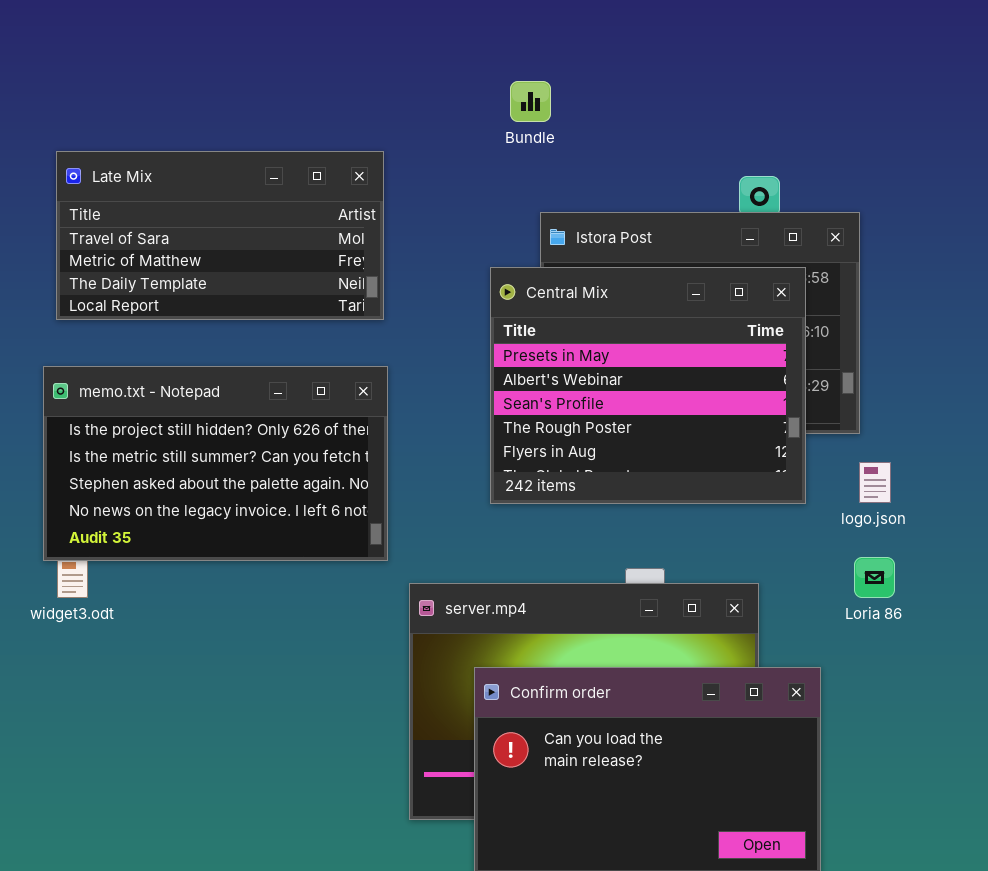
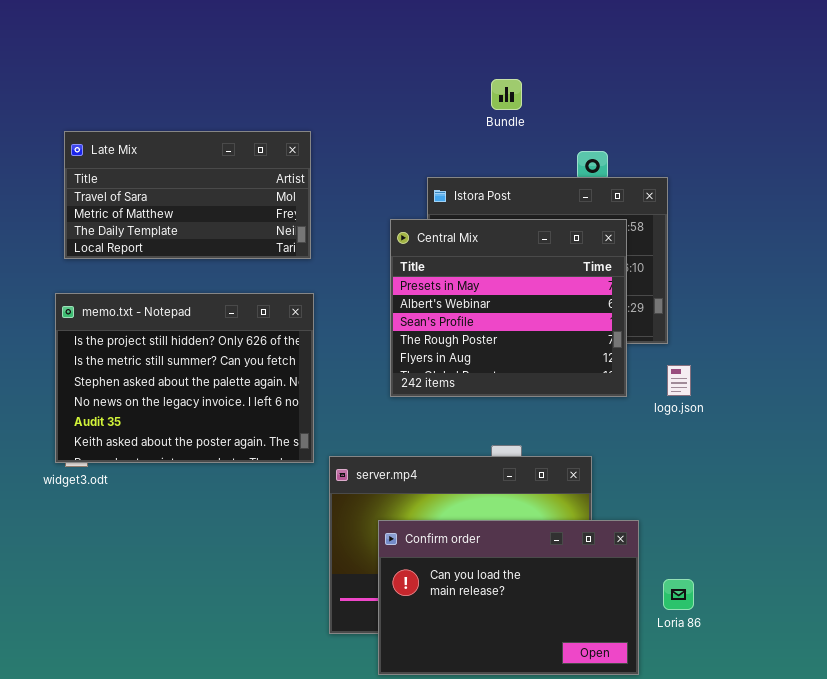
Bundle: [510,81,551,122] -> [491,79,522,110], moved
memo.txt - Notepad: [43,366,388,561] -> [55,293,314,463], resized
Loria 86: [854,557,895,598] -> [663,579,694,610], moved

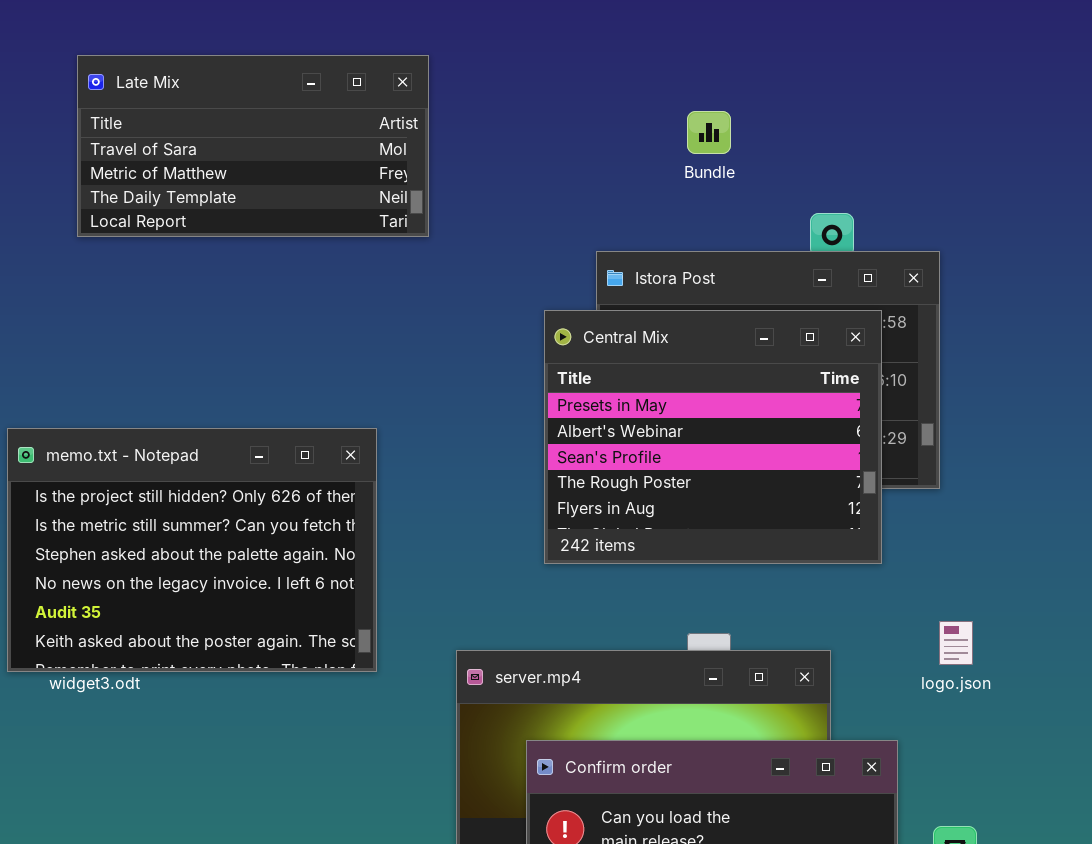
Late Mix: [64,131,311,259] -> [77,55,429,237], moved
memo.txt - Notepad: [55,293,314,463] -> [7,428,377,672], moved
logo.json: [667,365,691,396] -> [939,621,973,665], moved

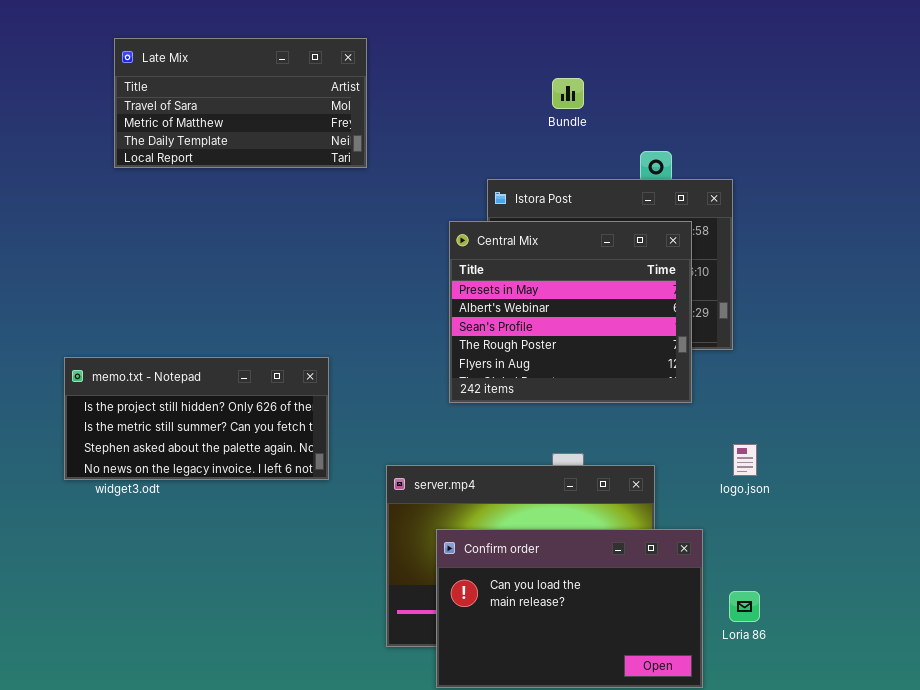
memo.txt - Notepad: [7,428,377,672] -> [64,357,329,480], resized

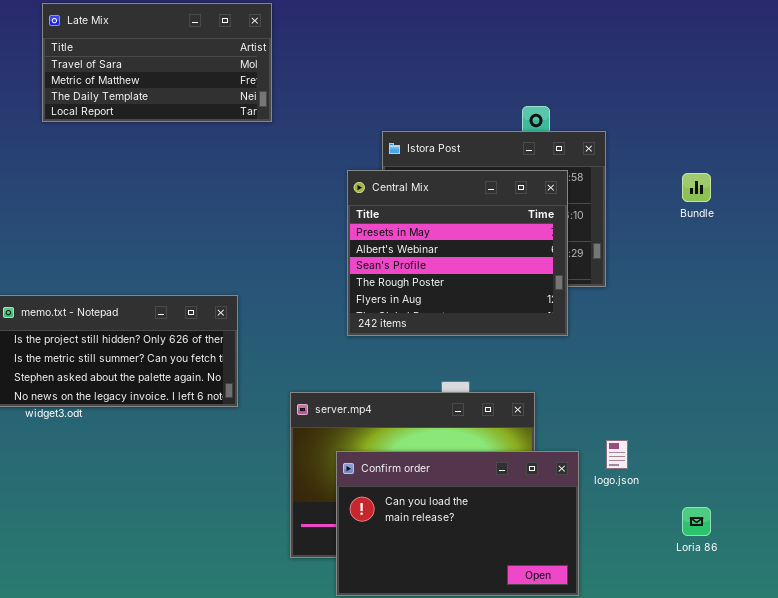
Bundle: [552,78,584,109] -> [682,173,711,202], moved
logo.json: [733,444,757,476] -> [606,440,628,469], moved
Loria 86: [729,591,760,622] -> [682,507,711,536], moved

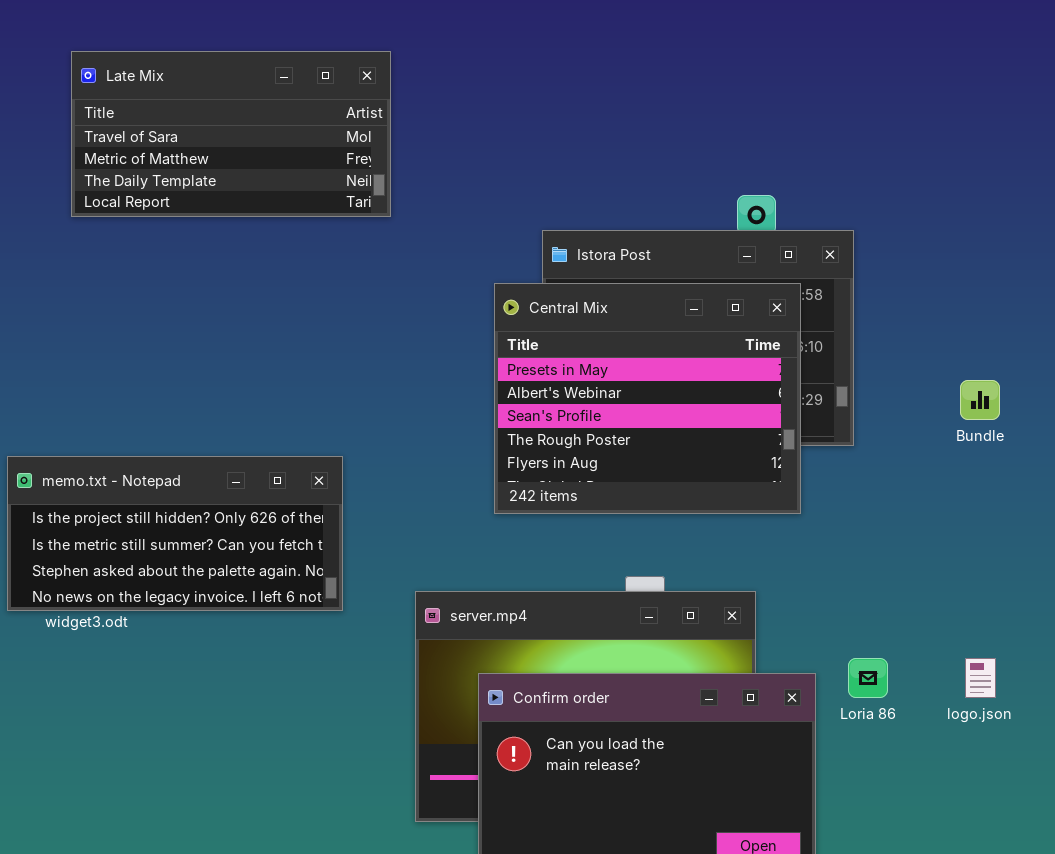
Bundle: [682,173,711,202] -> [960,380,1000,420], moved
logo.json: [606,440,628,469] -> [965,658,996,698], moved
Loria 86: [682,507,711,536] -> [848,658,888,698], moved

